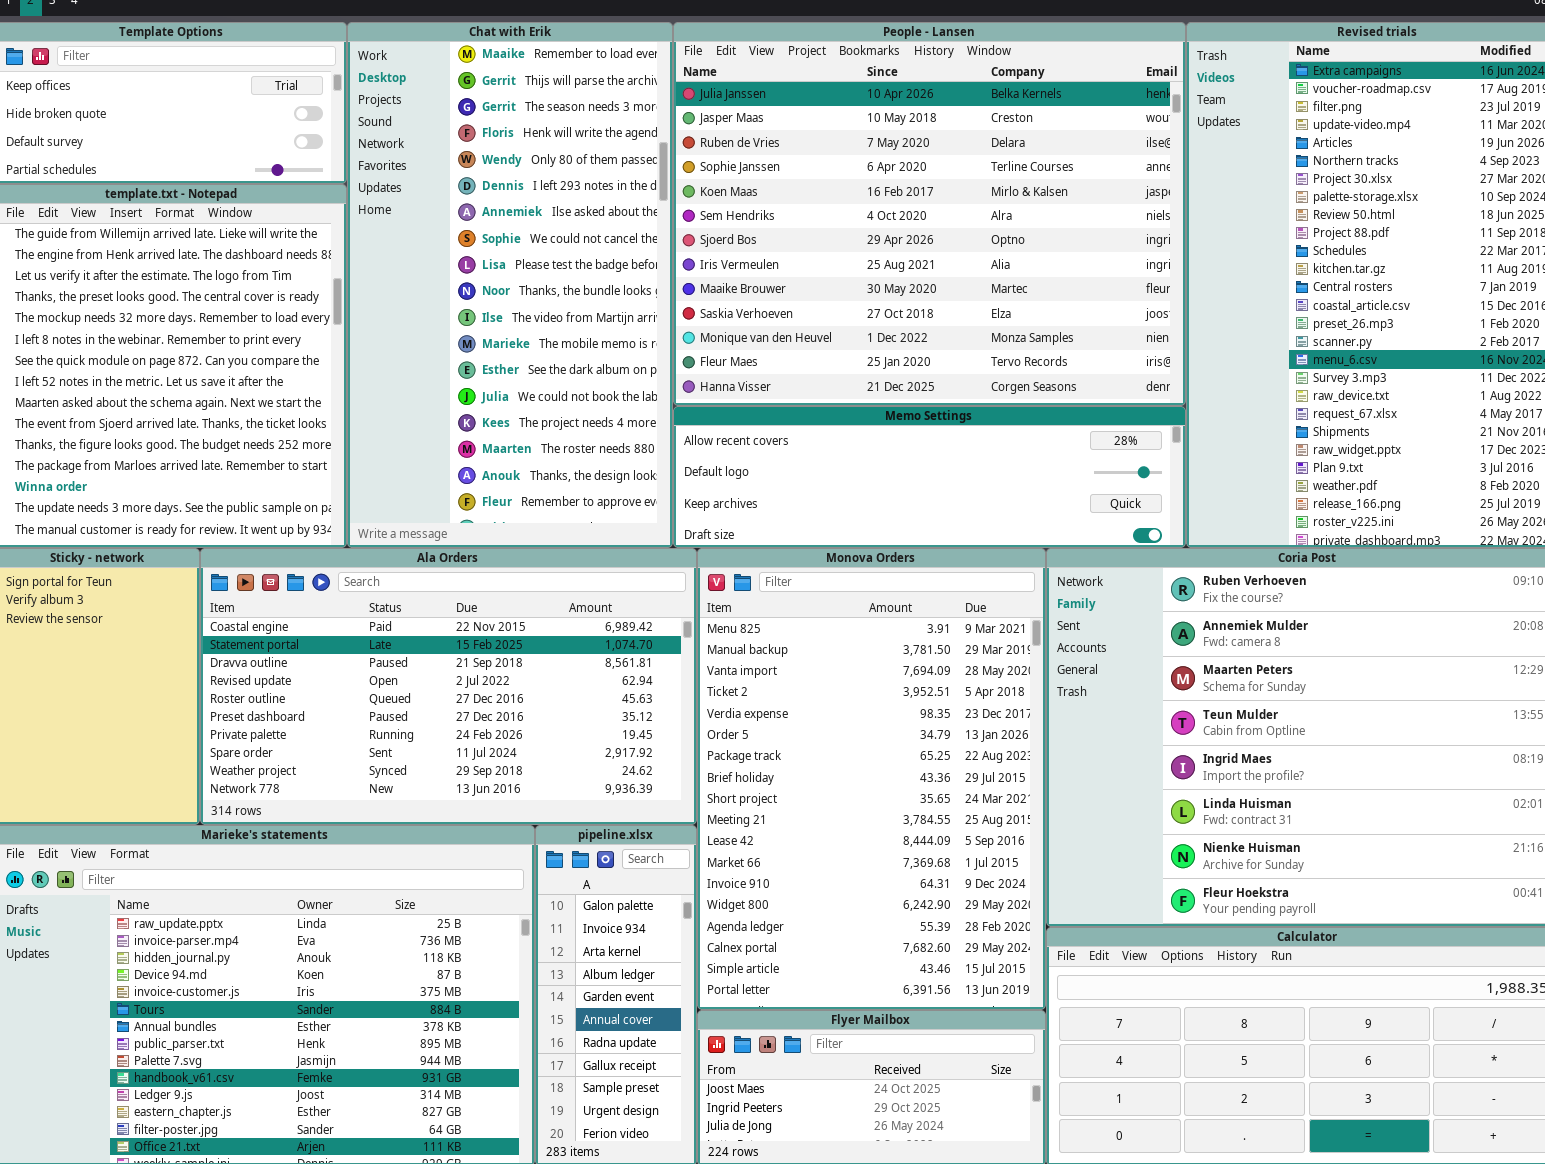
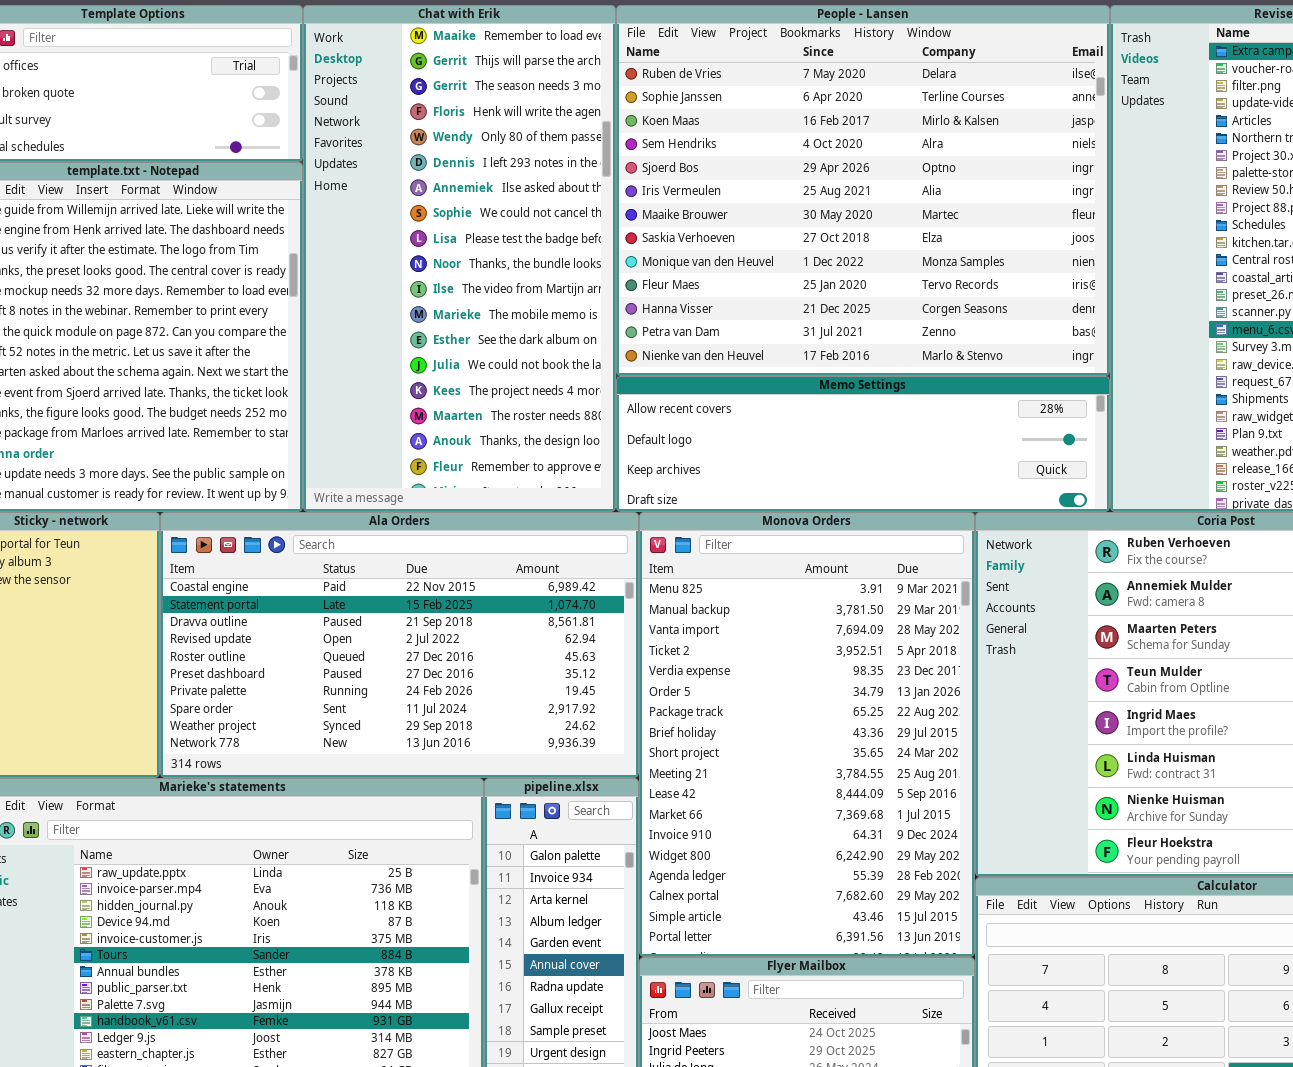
People - Lansen: [673,22,1186,406] -> [616,5,1110,376], scrolled down 2 rows

